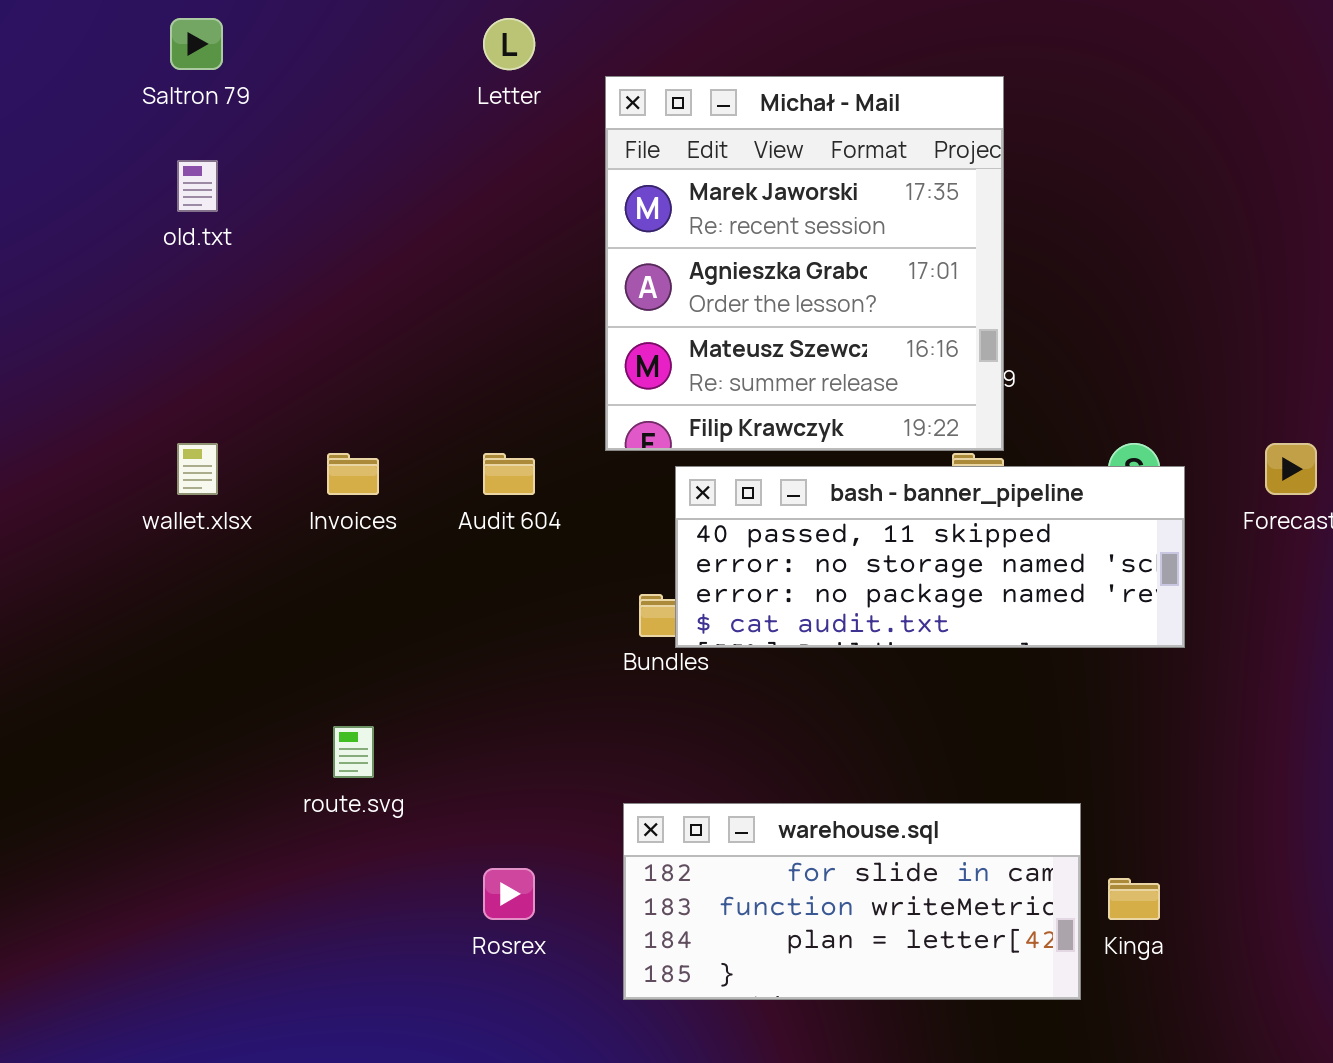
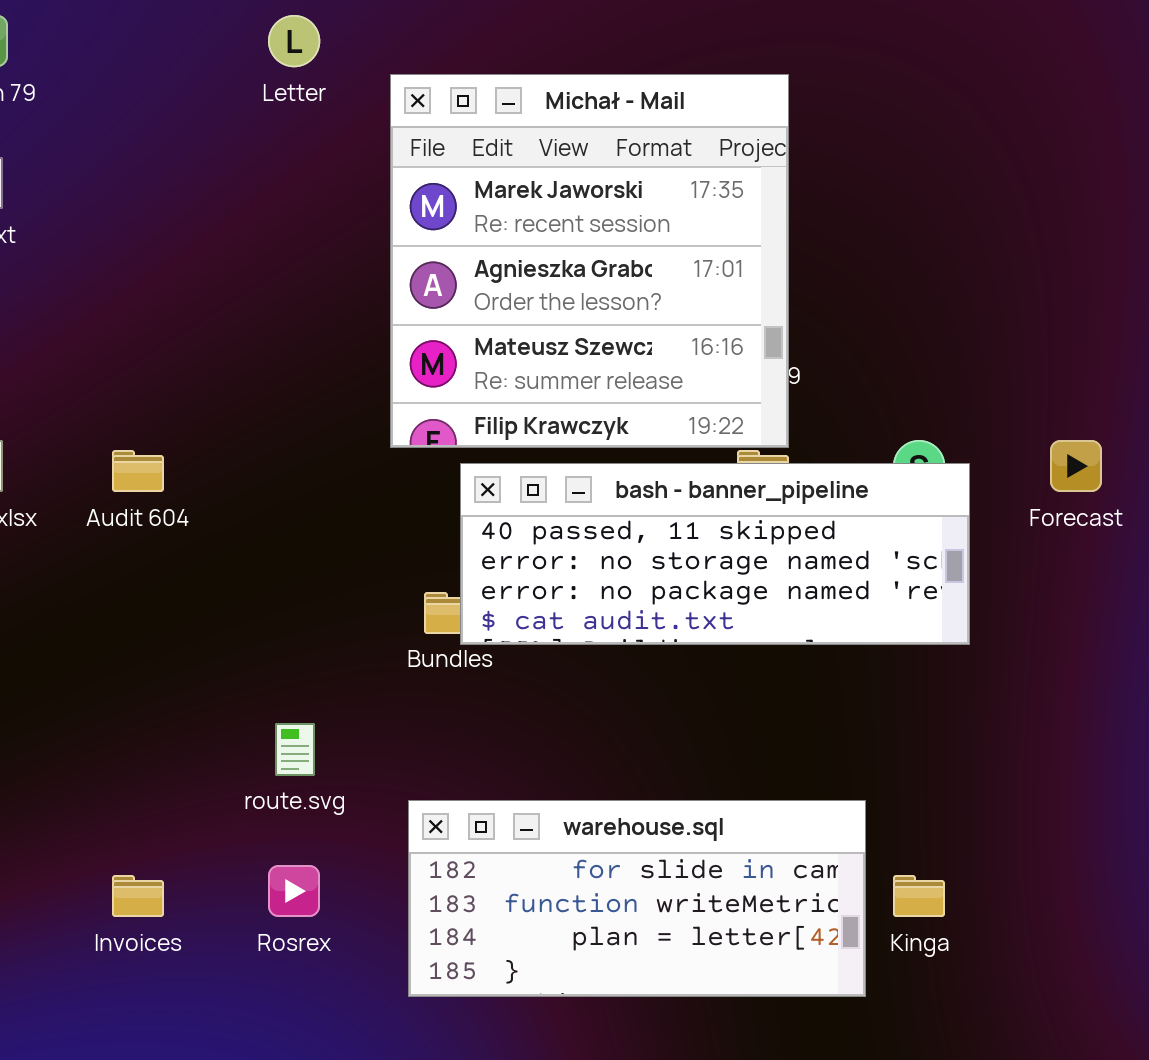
Invoices: [327,453,379,495] -> [112,875,164,917], moved
Audit 604: [483,453,535,495] -> [112,450,164,492], moved
route.svg: [333,726,374,778] -> [275,723,315,776], moved

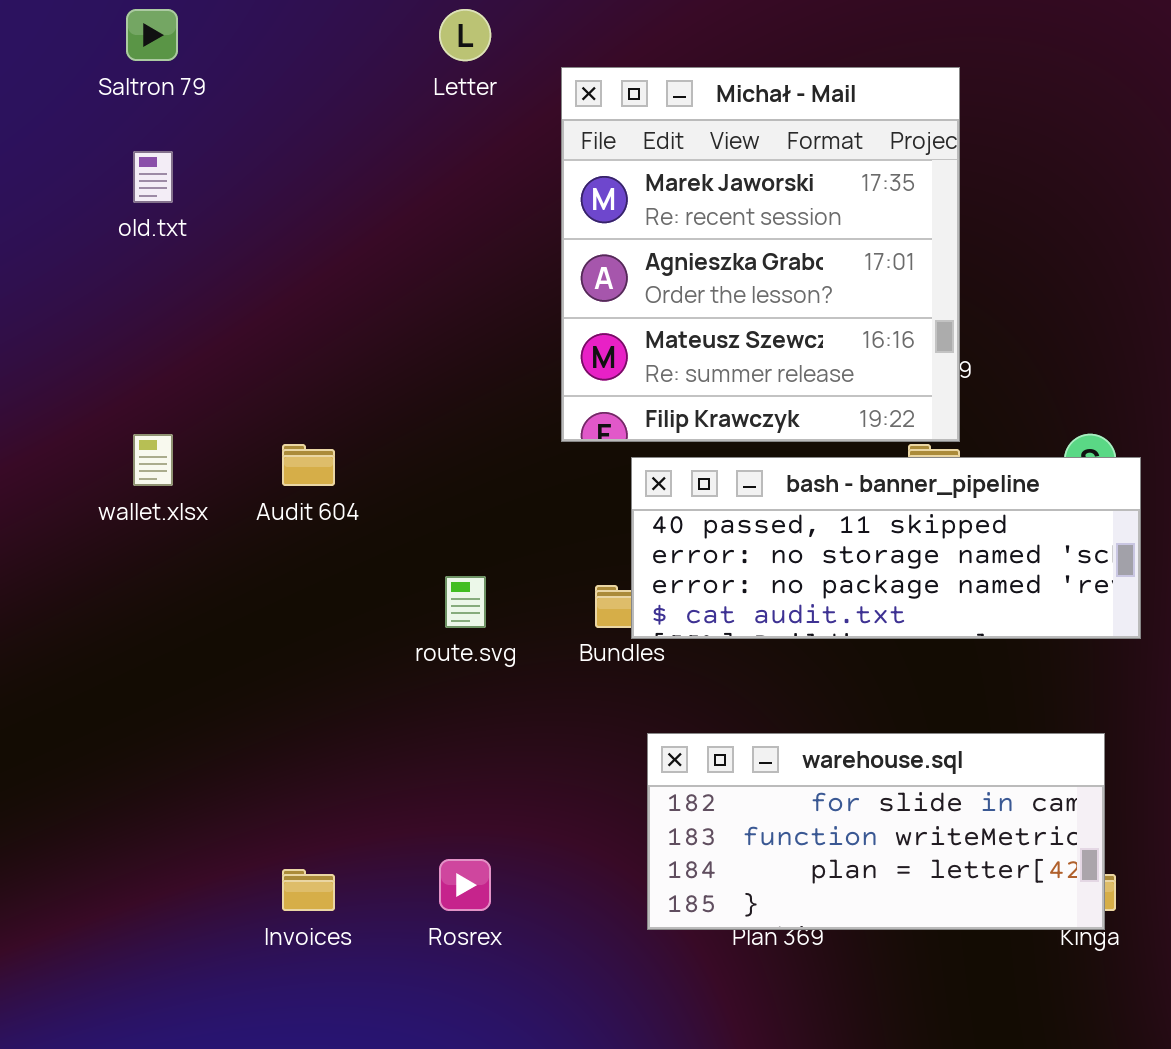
route.svg: [275,723,315,776] -> [445,576,486,628], moved
warehouse.sql: [408,800,866,997] -> [647,733,1105,930], moved

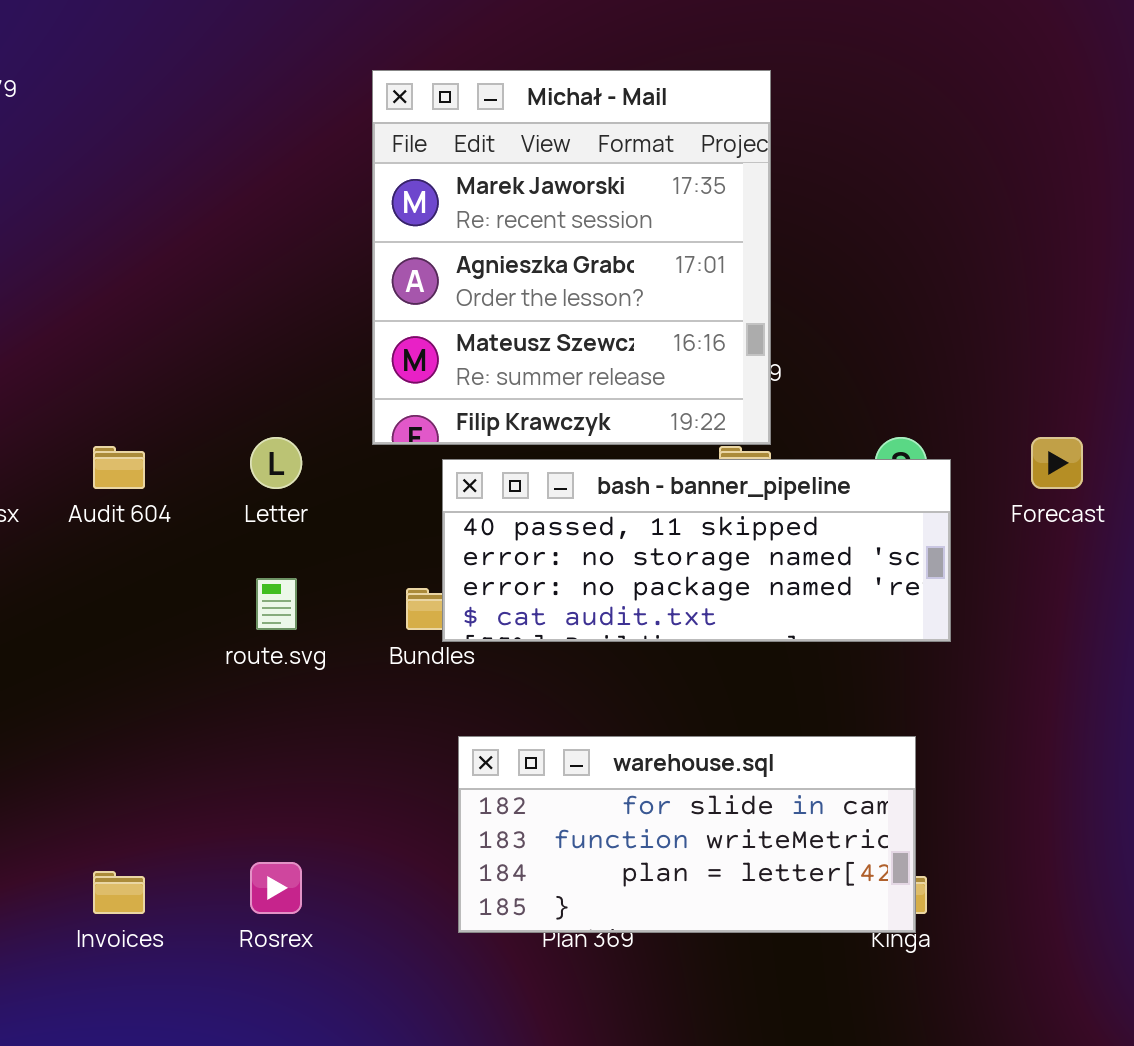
Letter: [439,9,491,61] -> [250,437,302,489], moved

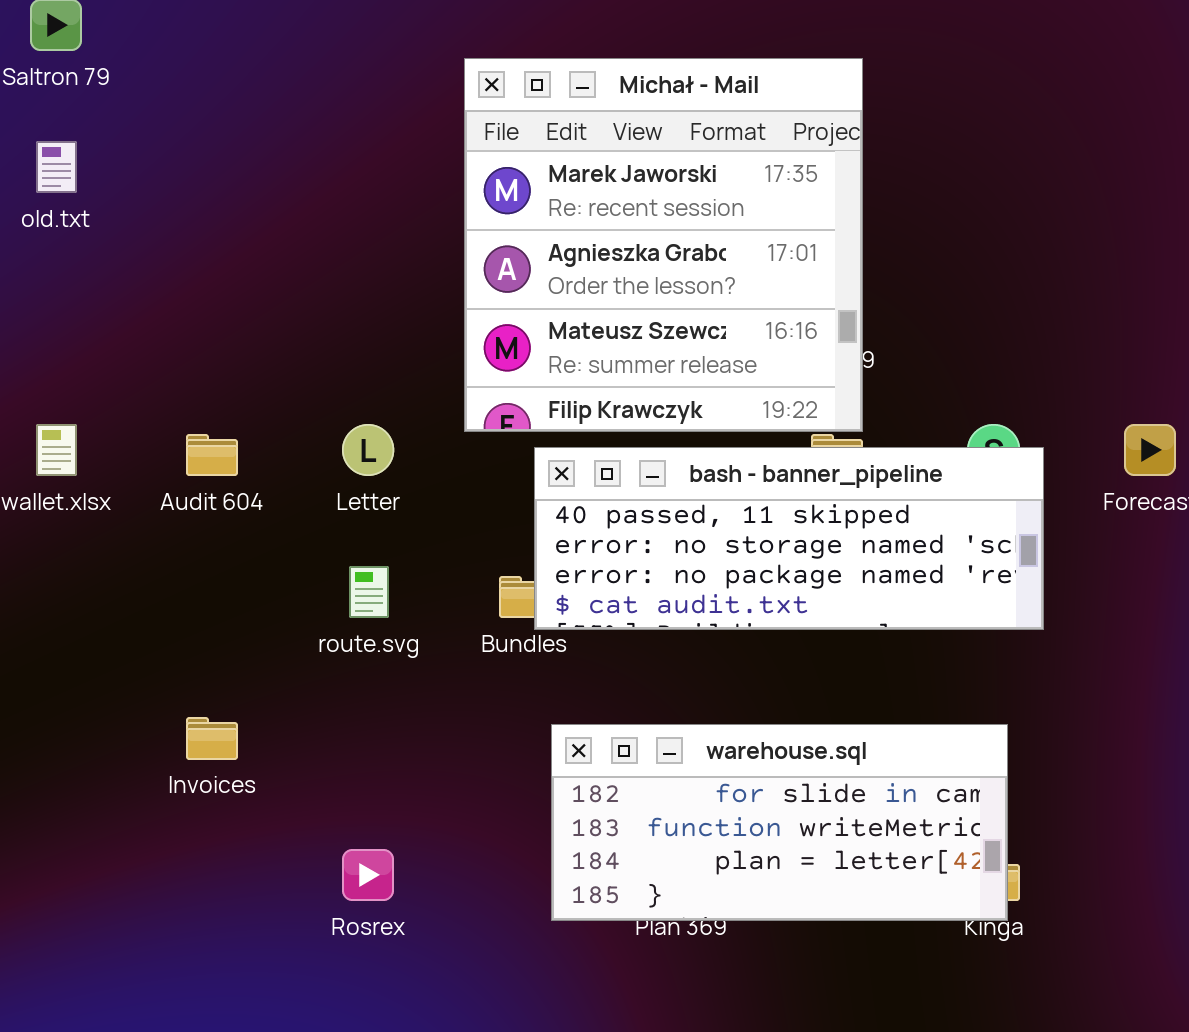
Invoices: [93,871,145,914] -> [186,717,238,760], moved

